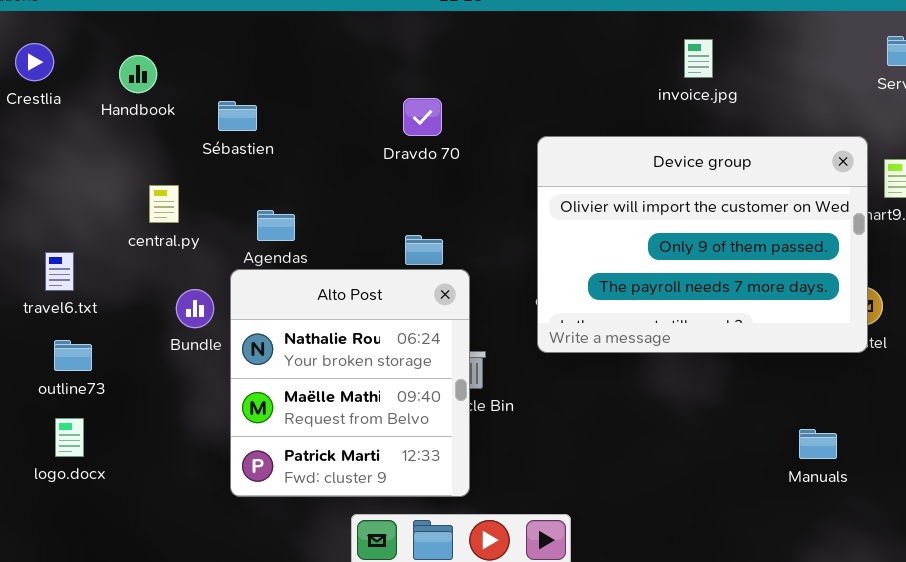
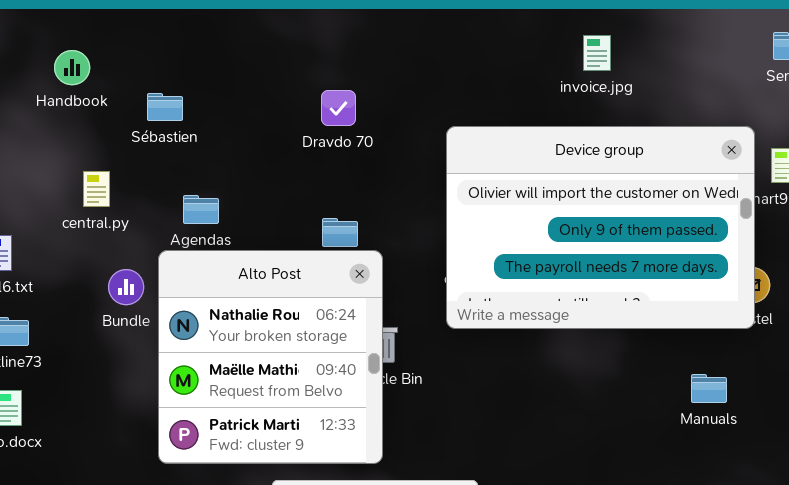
Manuals: [799,429,837,459] -> [691,374,727,403], moved

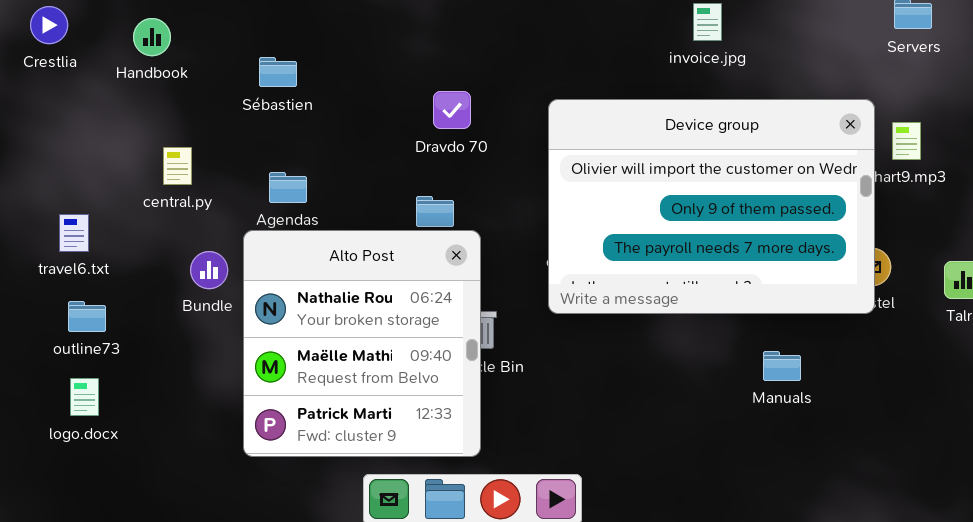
Dravdo 70: [321,90,356,126] -> [433,91,471,129], moved
Sébastien: [147,93,183,121] -> [259,57,297,87], moved
Manuals: [691,374,727,403] -> [763,351,801,381], moved

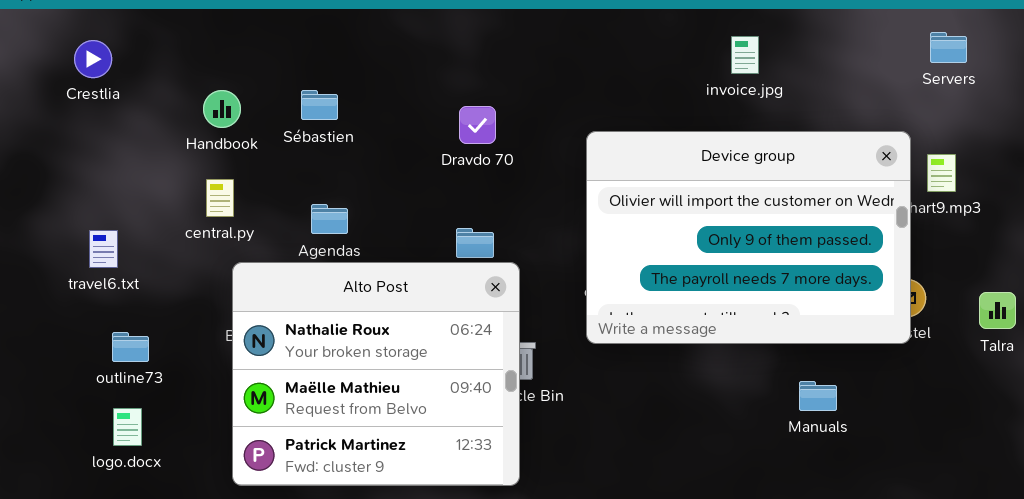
Handbook: [133,18,171,56] -> [203,90,241,128], moved
Dravdo 70: [433,91,471,129] -> [459,106,496,144], moved
travel6.txt: [59,214,89,252] -> [89,230,118,268], moved
Alto Post: [243,230,481,457] -> [232,262,520,486], resized

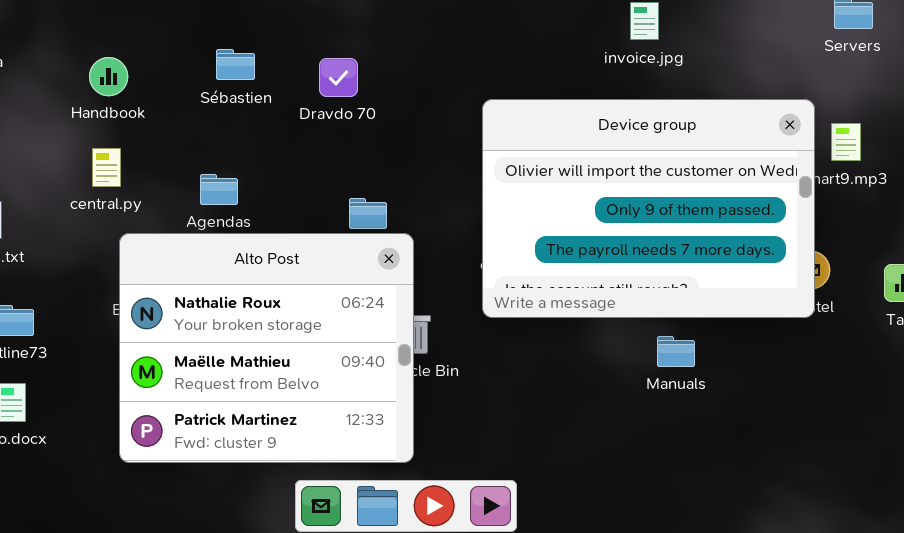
Sébastien: [301,90,338,120] -> [216,49,255,80], moved
Dravdo 70: [459,106,496,144] -> [319,58,358,97], moved
Manuals: [799,381,837,411] -> [657,336,695,367], moved

